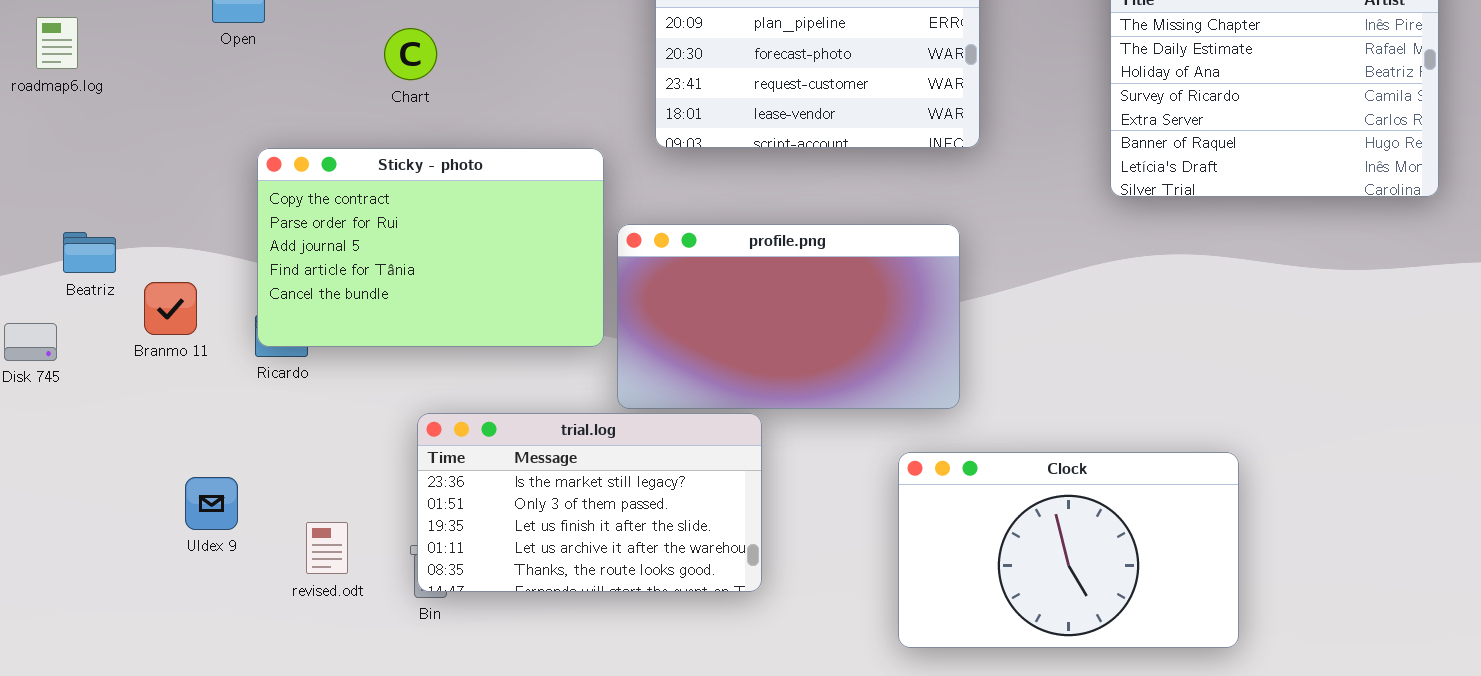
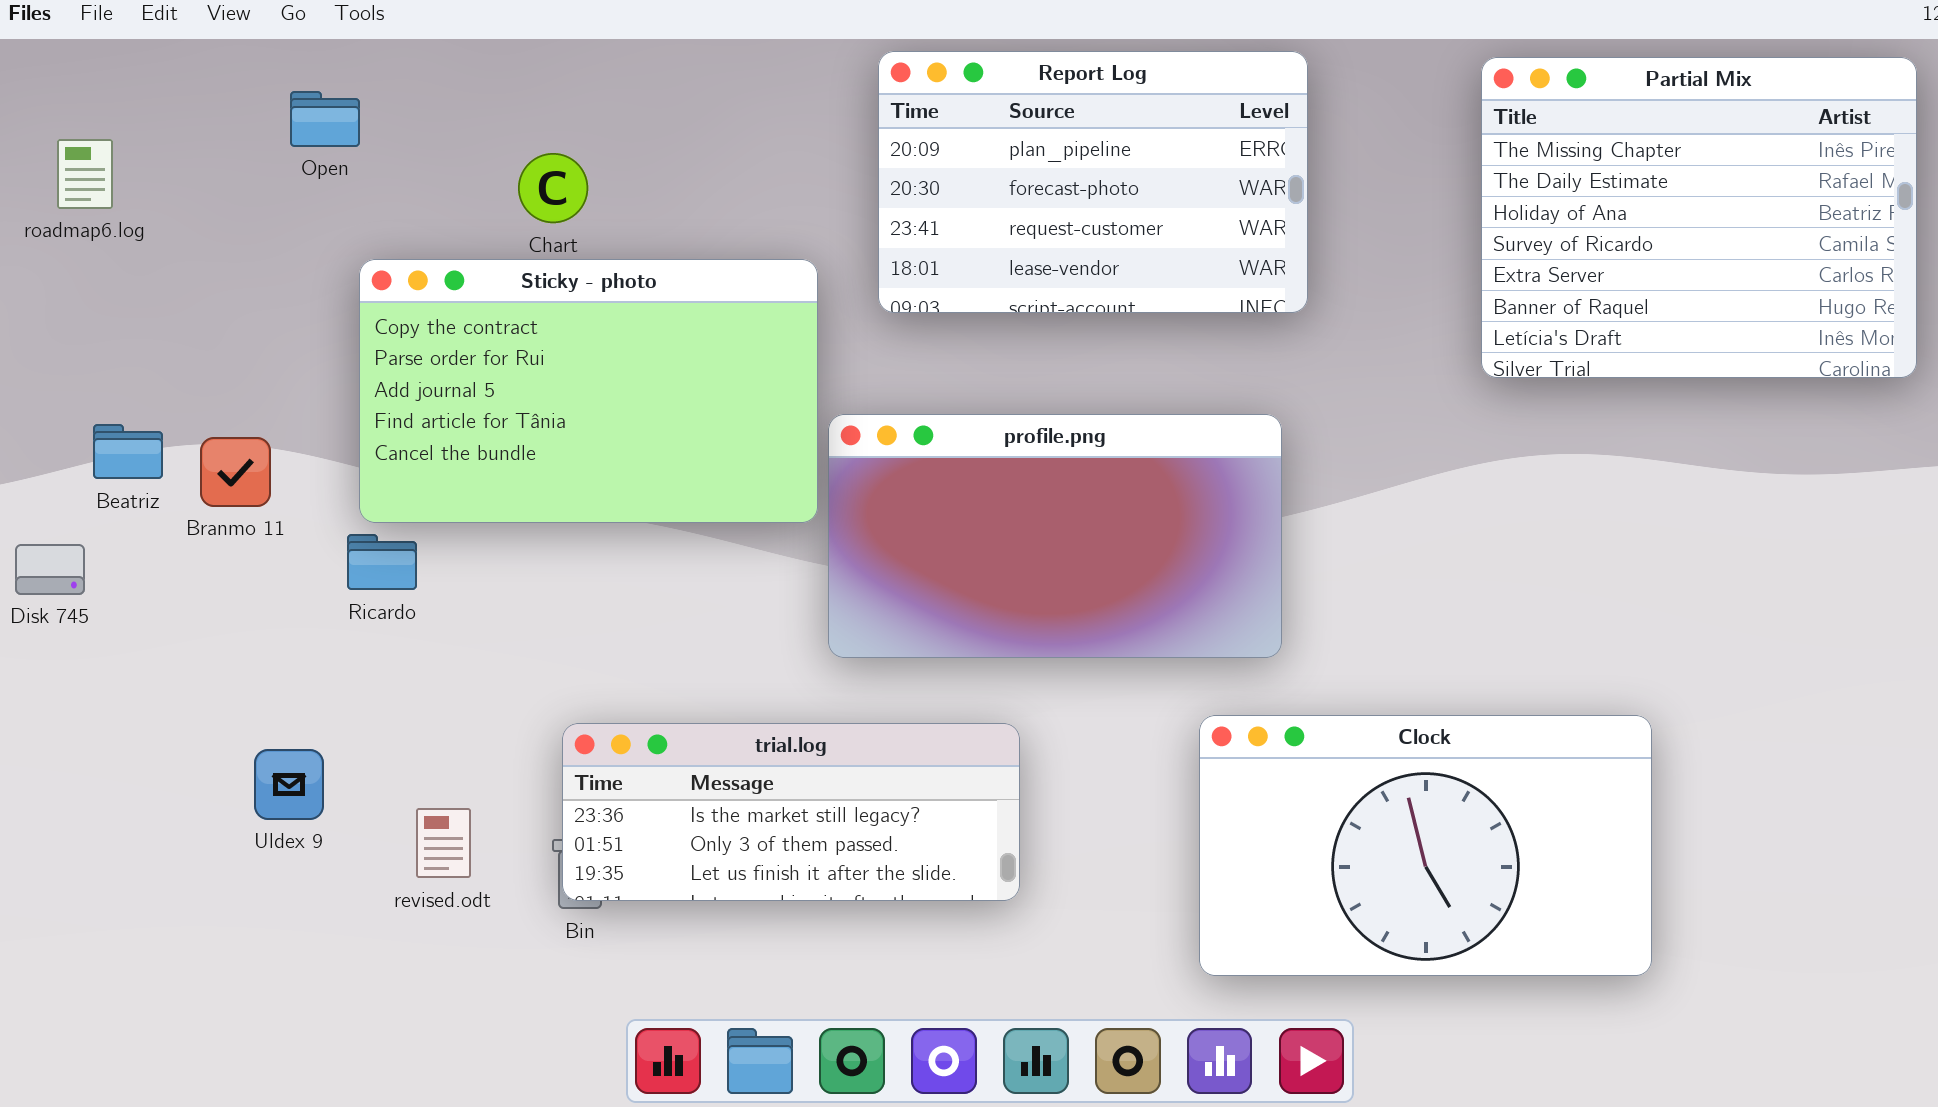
Sticky - photo: [257,148,604,347] -> [359,259,818,523], moved
Branmo 11: [144,282,197,335] -> [200,437,271,507], moved
trial.log: [417,413,762,592] -> [562,723,1020,901], resized

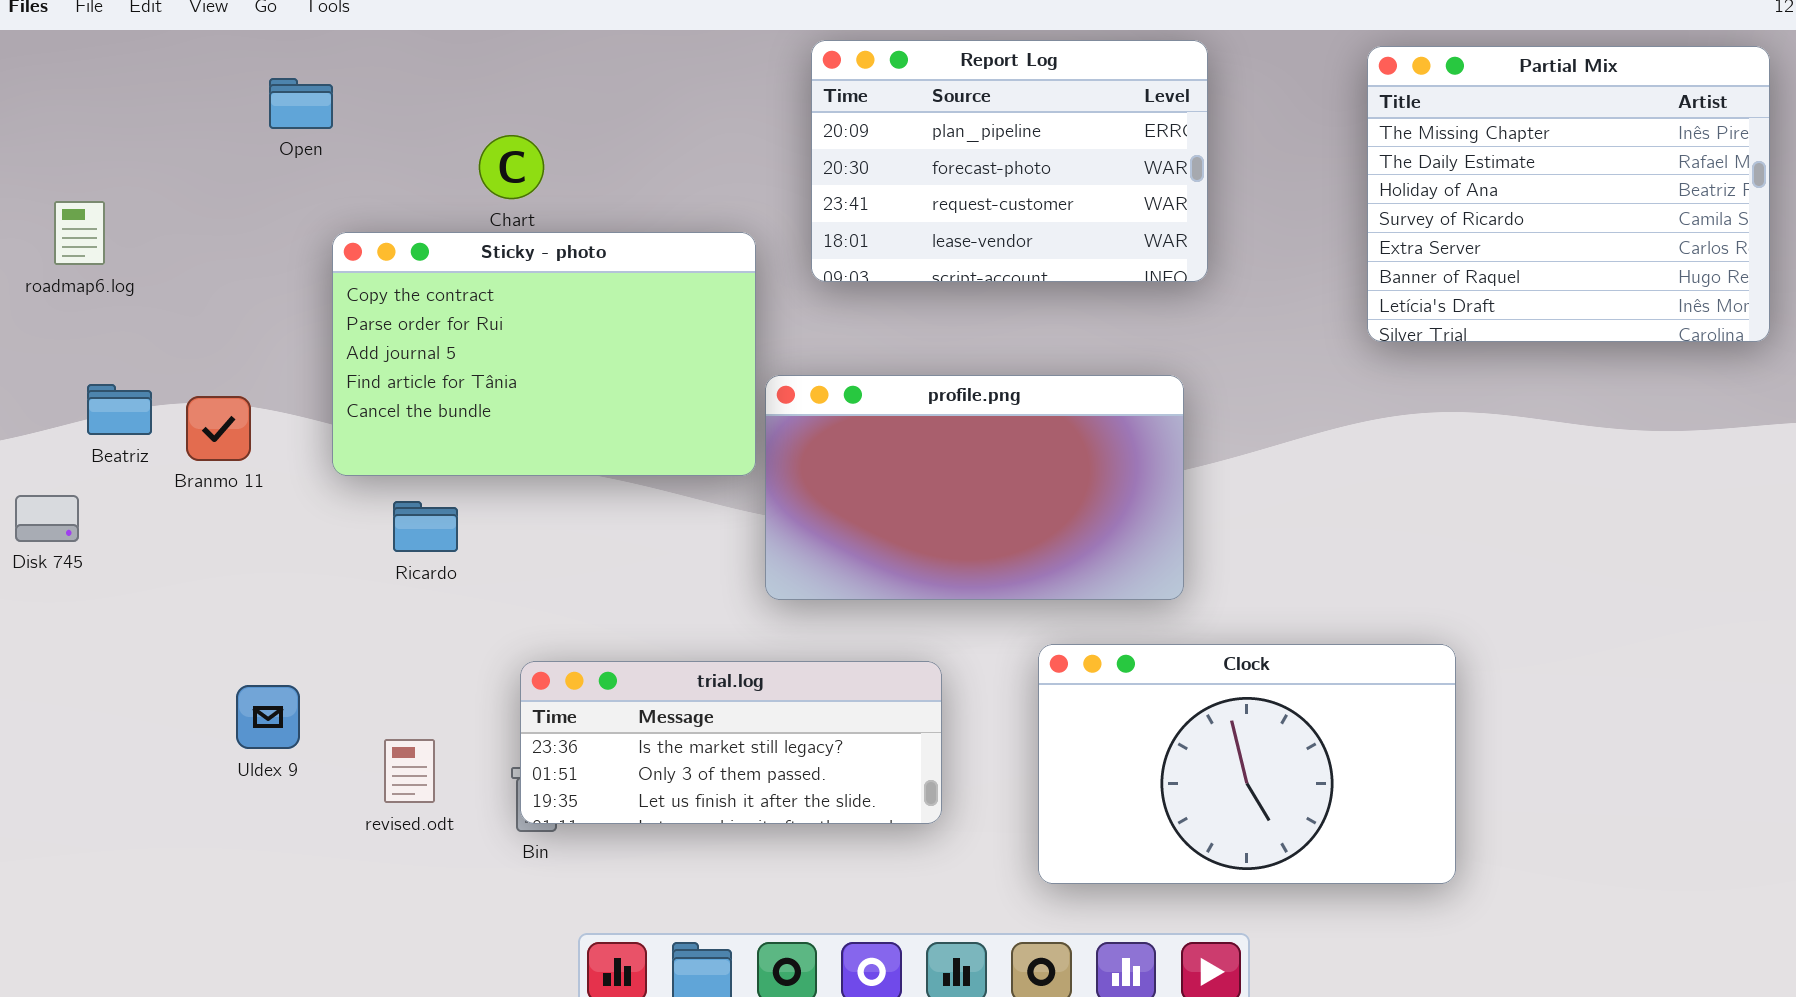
roadmap6.log: [57,139,113,209] -> [54,201,105,265], moved
Ricardo: [347,534,417,590] -> [393,501,458,552], moved
Clock: [1199,715,1652,976] -> [1038,644,1456,884], moved

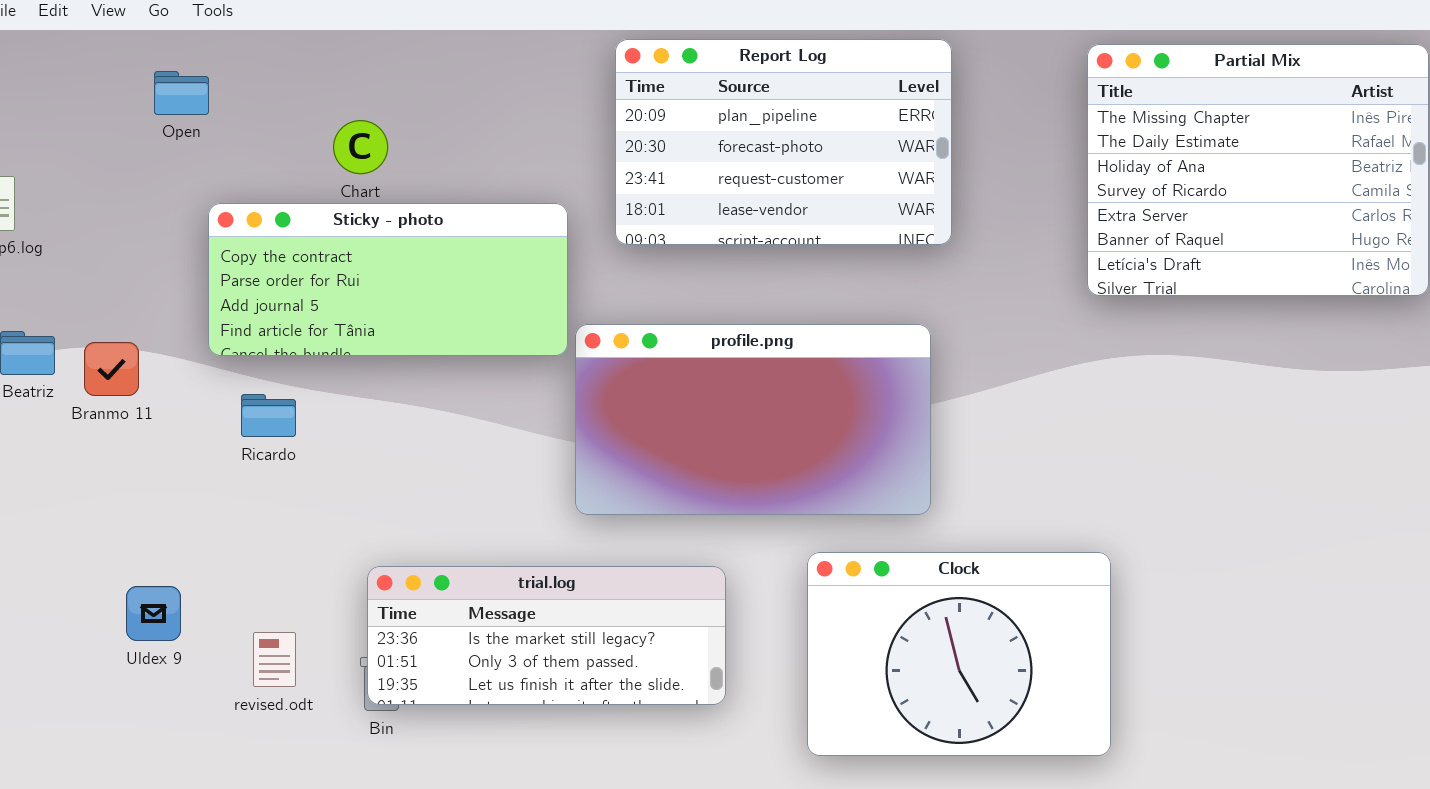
Sticky - photo: [332,232,756,476] -> [208,203,568,356], resized
Ricardo: [393,501,458,552] -> [241,394,296,437], moved
Clock: [1038,644,1456,884] -> [807,552,1111,756], resized

